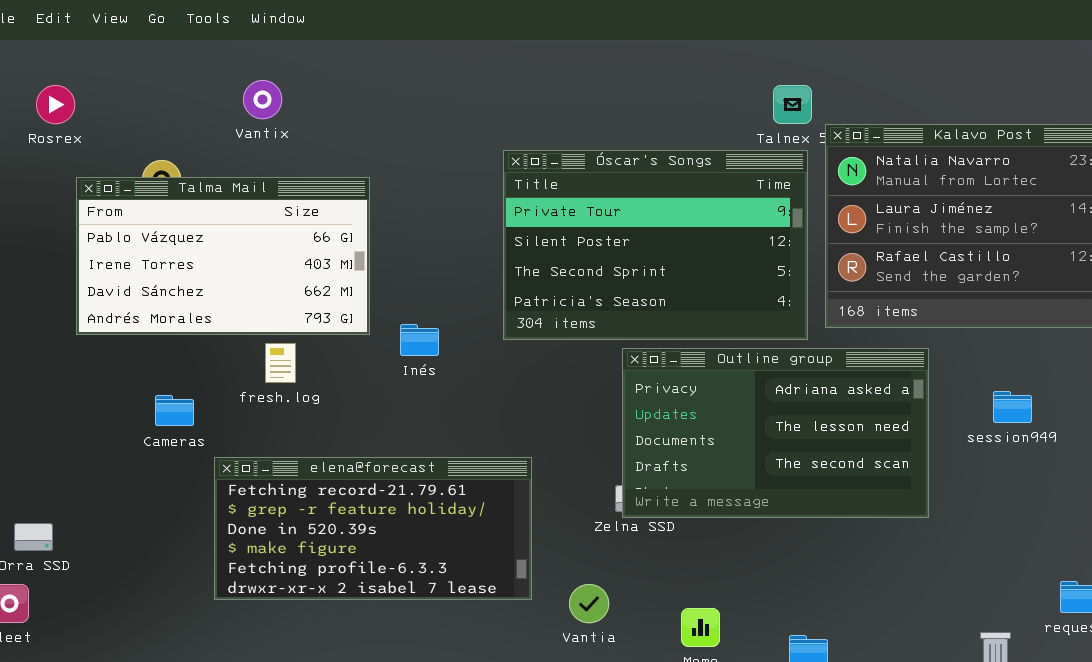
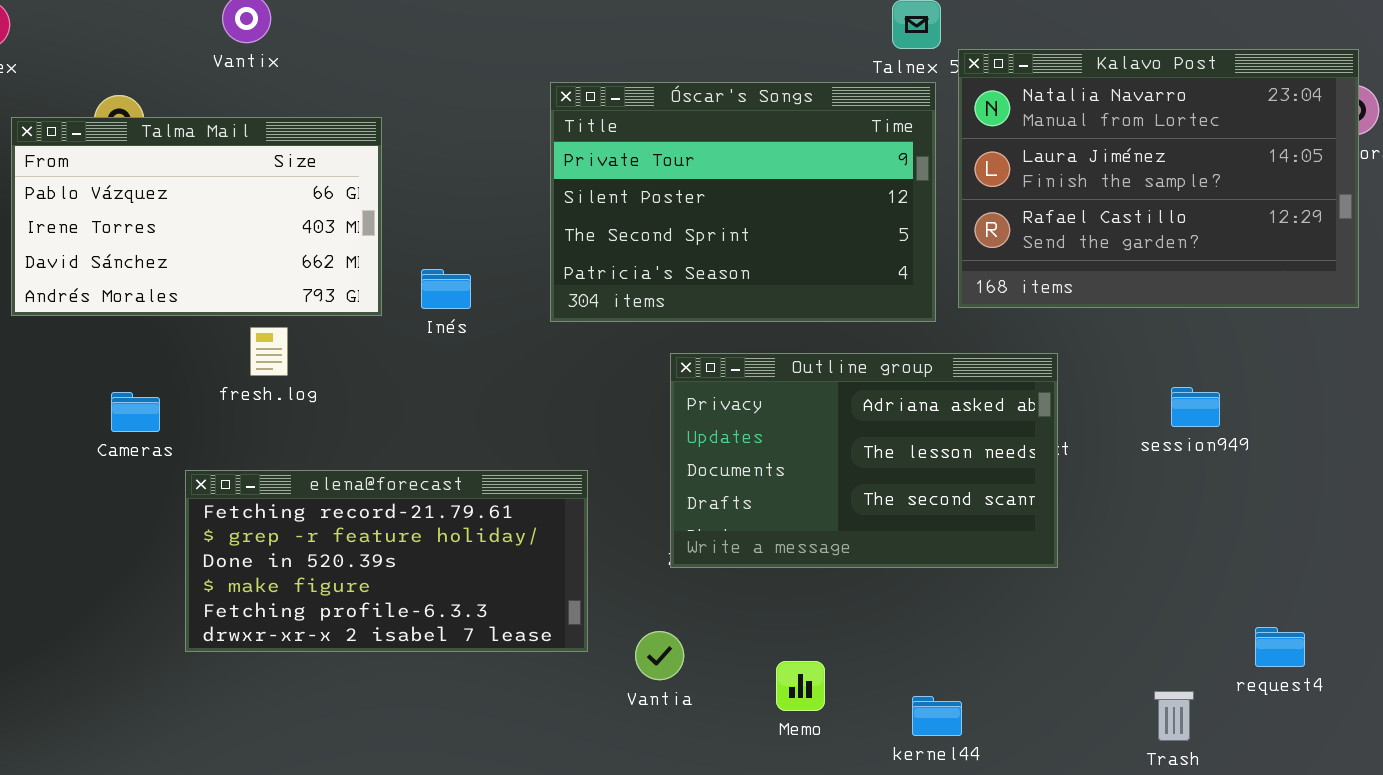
Inés: [400,324,439,356] -> [421,269,471,309], moved
Outline group: [622,348,929,518] -> [670,353,1058,568], moved

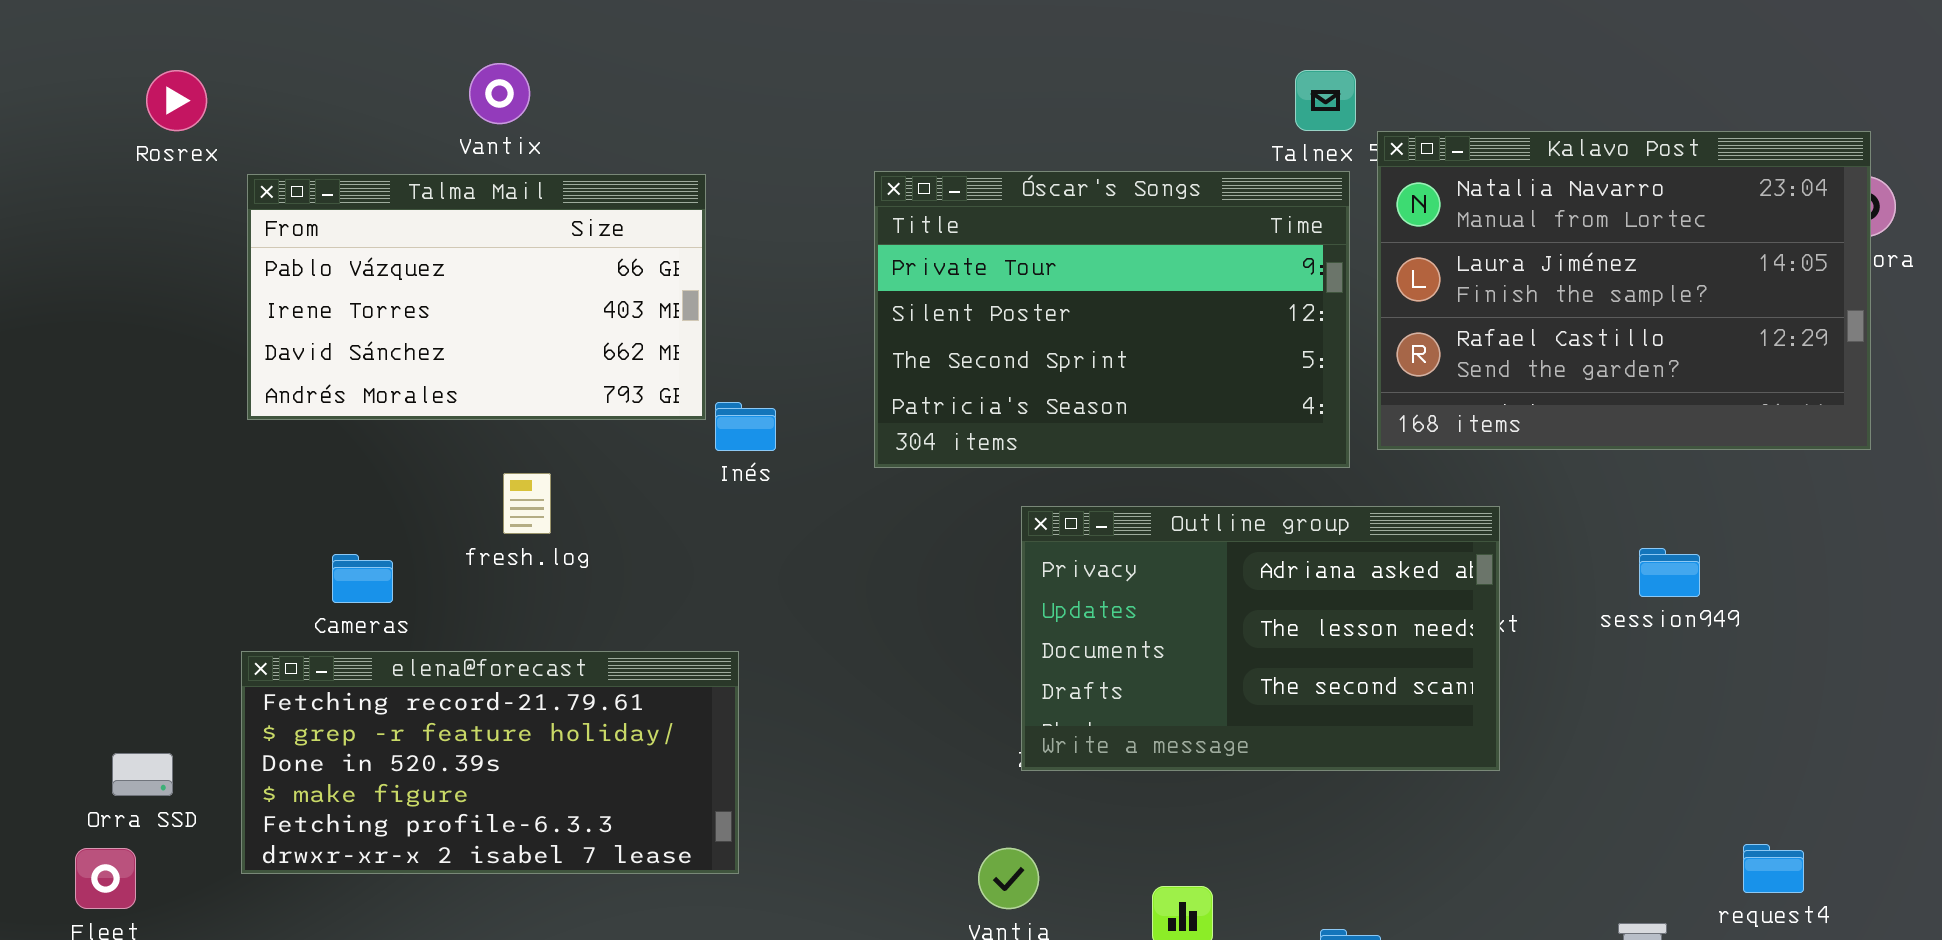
Talma Mail: [11,117,382,316] -> [247,174,706,420], moved
elena@forecast: [185,470,588,652] -> [241,651,739,874], moved

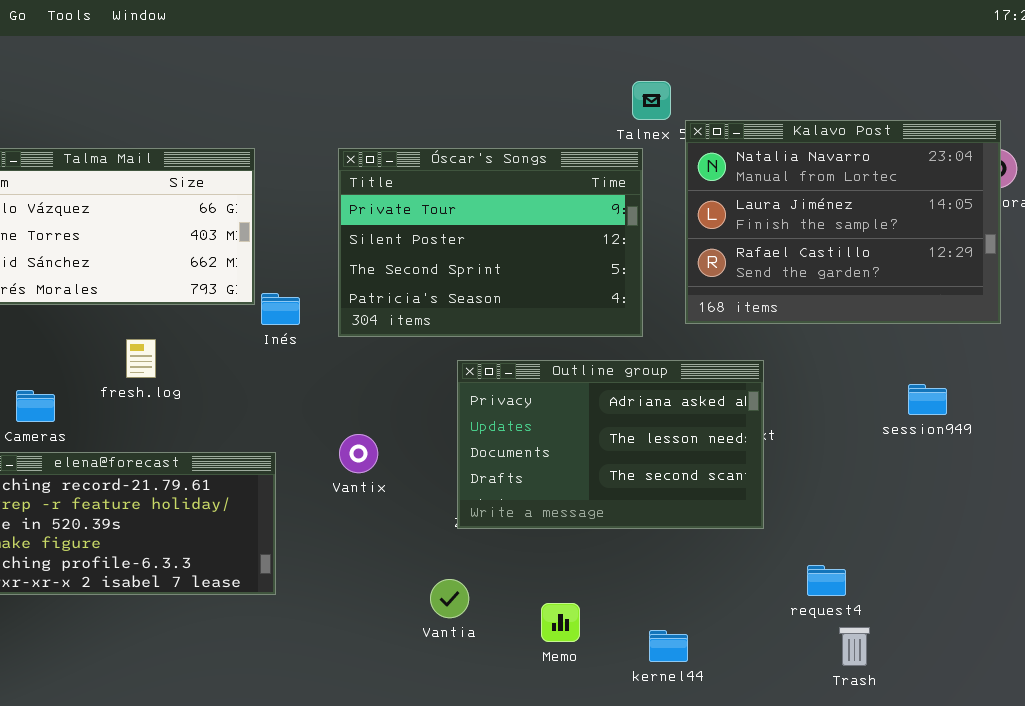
Vantix: [469,63,530,124] -> [339,434,378,473], moved
Óscar's Songs: [874,171,1350,468] -> [338,148,643,337], moved
session949: [1639,548,1700,597] -> [908,384,947,415], moved
request4: [1743,844,1804,893] -> [807,565,846,596], moved

